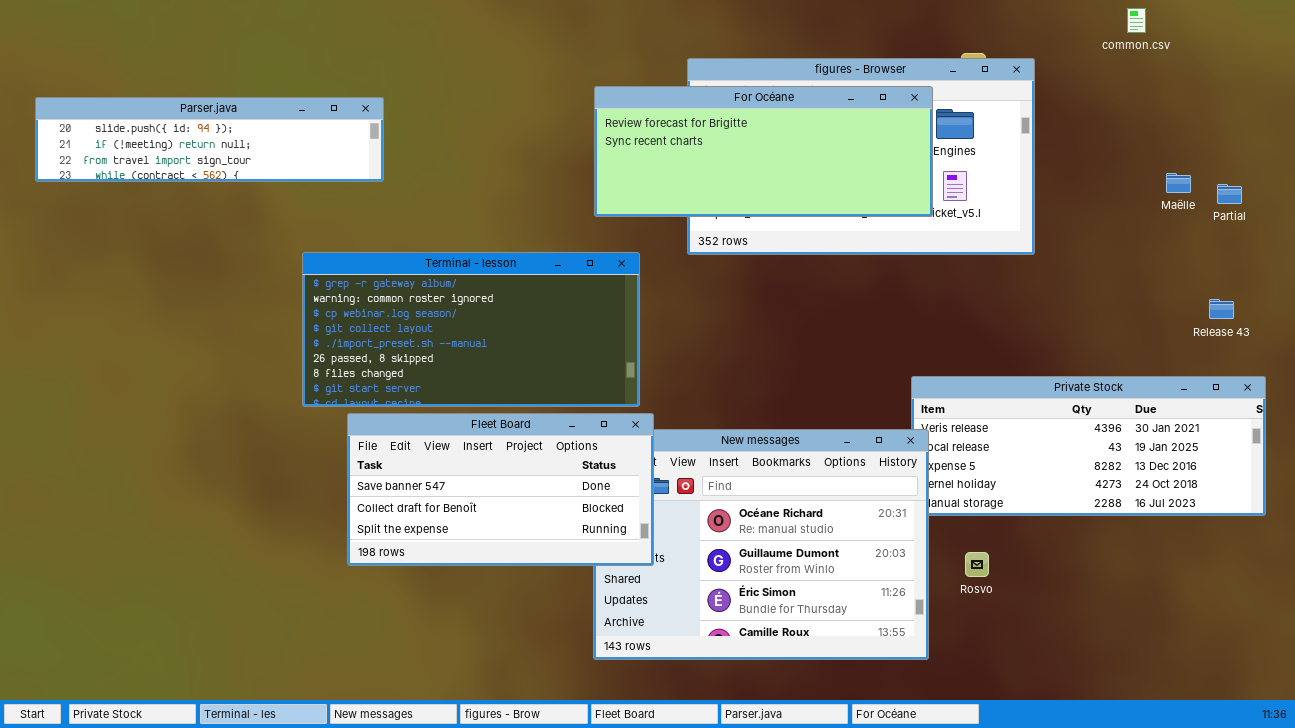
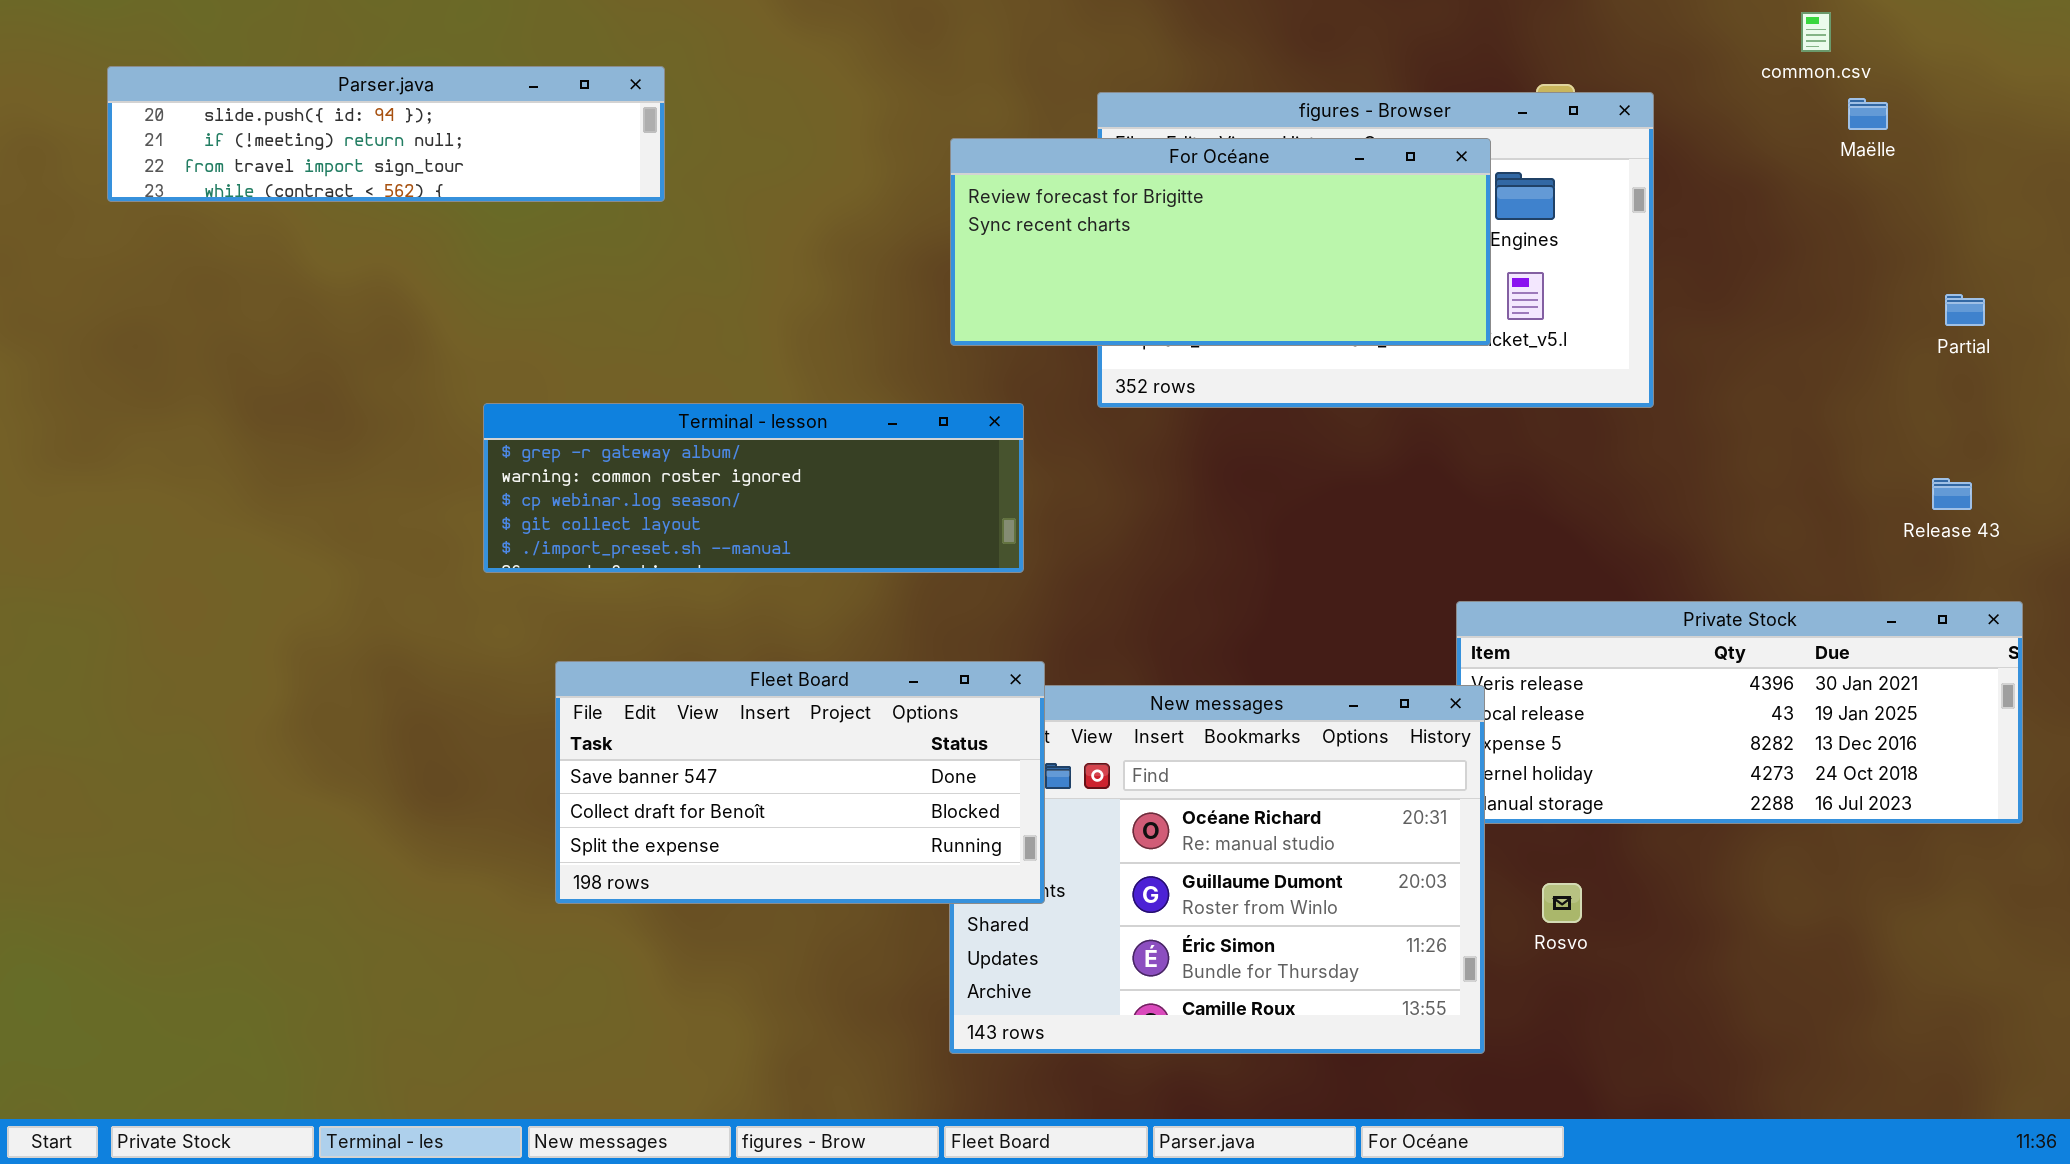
Parser.java: [35,97,384,182] -> [107,66,665,202], moved
Maëlle: [1166,173,1191,193] -> [1848,98,1888,130], moved
Terminal - lesson: [302,252,640,407] -> [483,403,1024,573], resized

